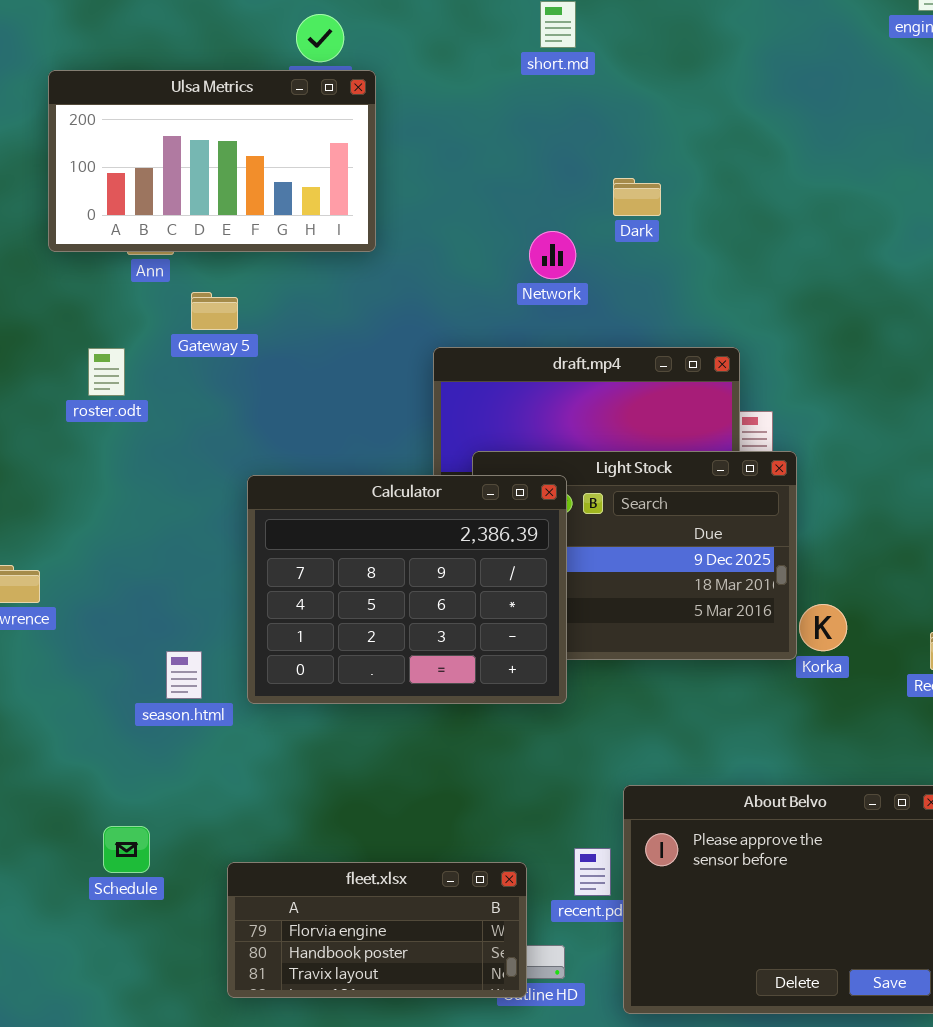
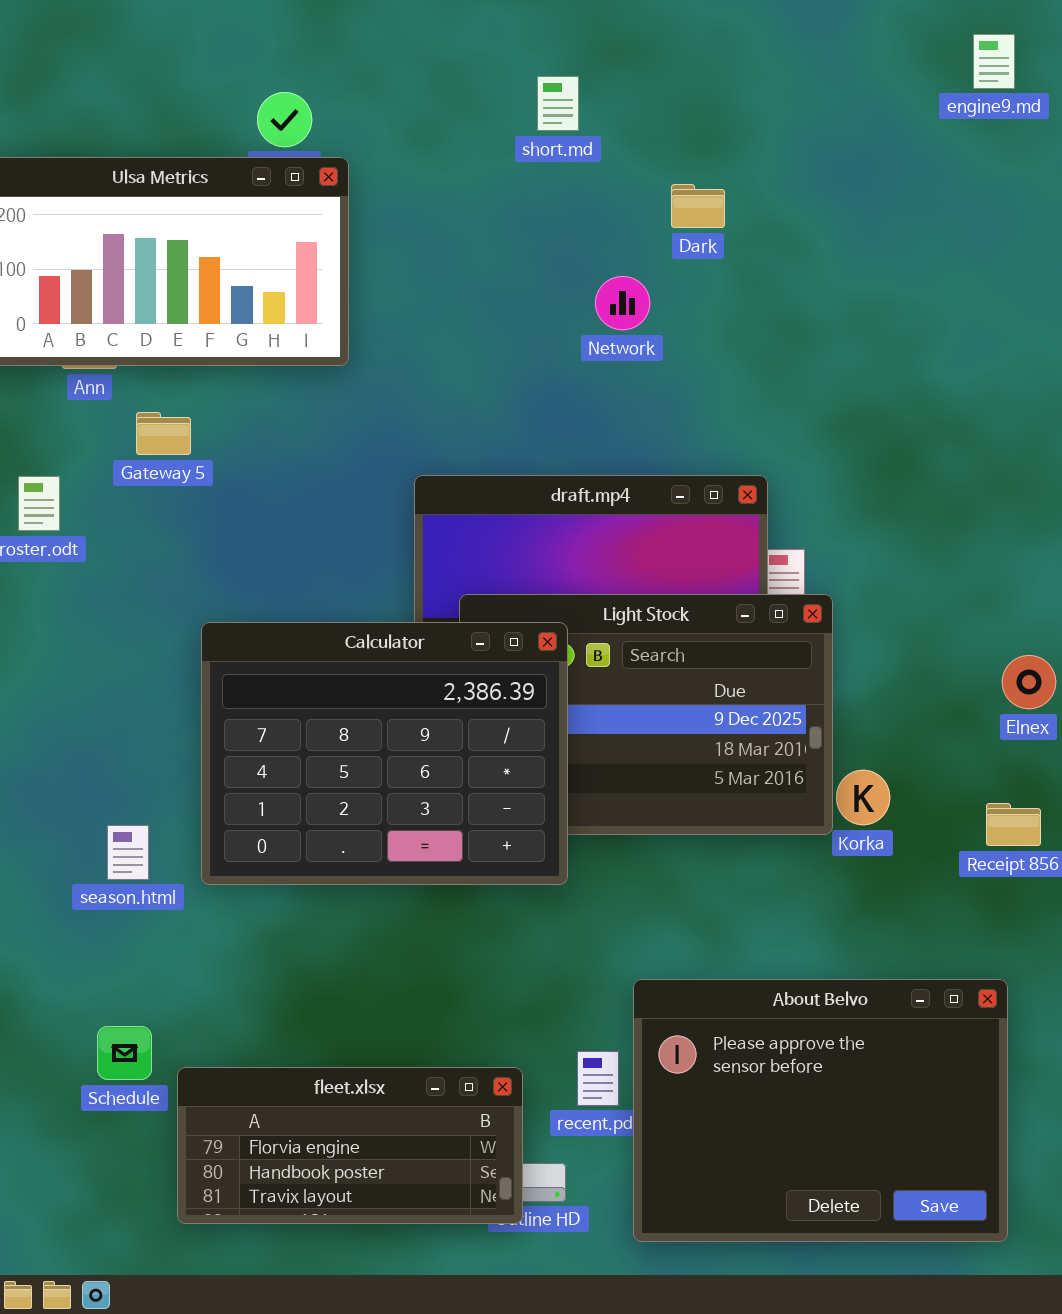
Dark: [613,178,661,216] -> [671,184,725,228], moved
Network: [529,231,576,279] -> [595,276,650,330], moved
Schedule: [103,826,150,873] -> [97,1026,152,1080], moved

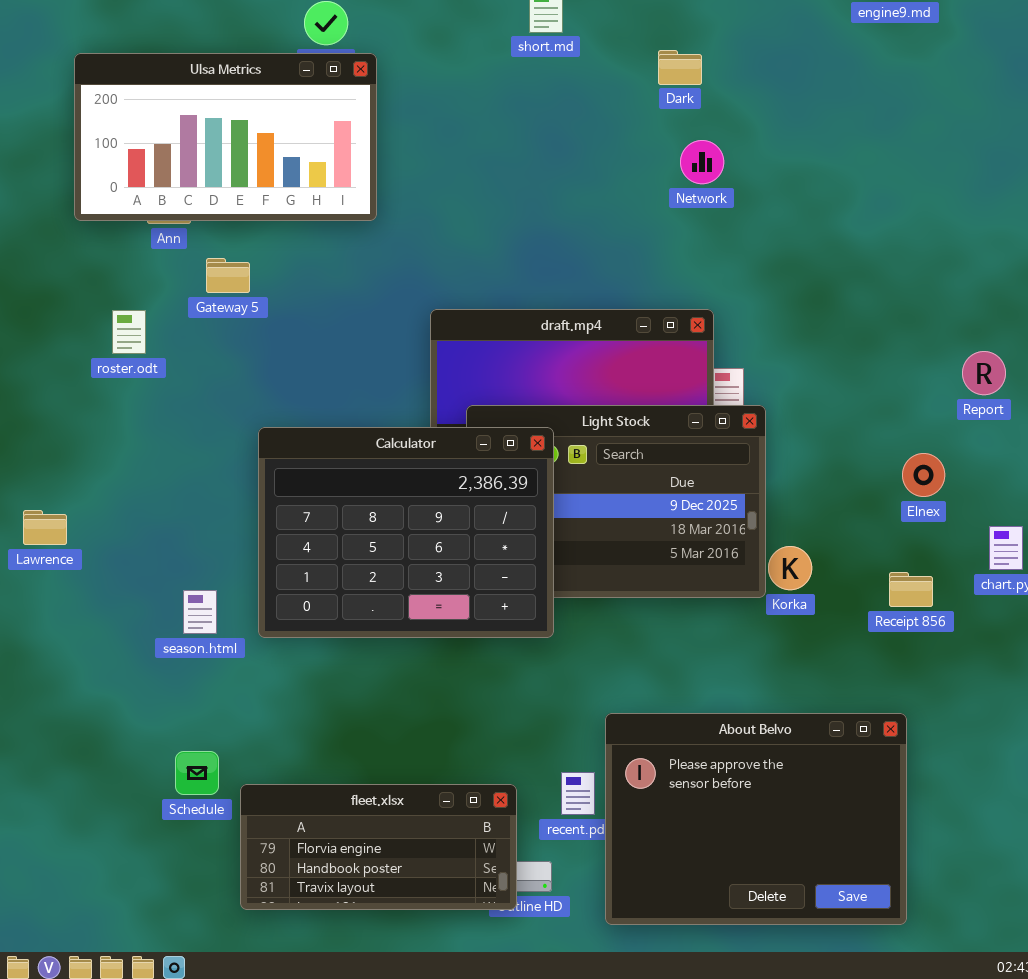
Dark: [671,184,725,228] -> [658,50,702,85], moved
Network: [595,276,650,330] -> [680,140,724,184], moved

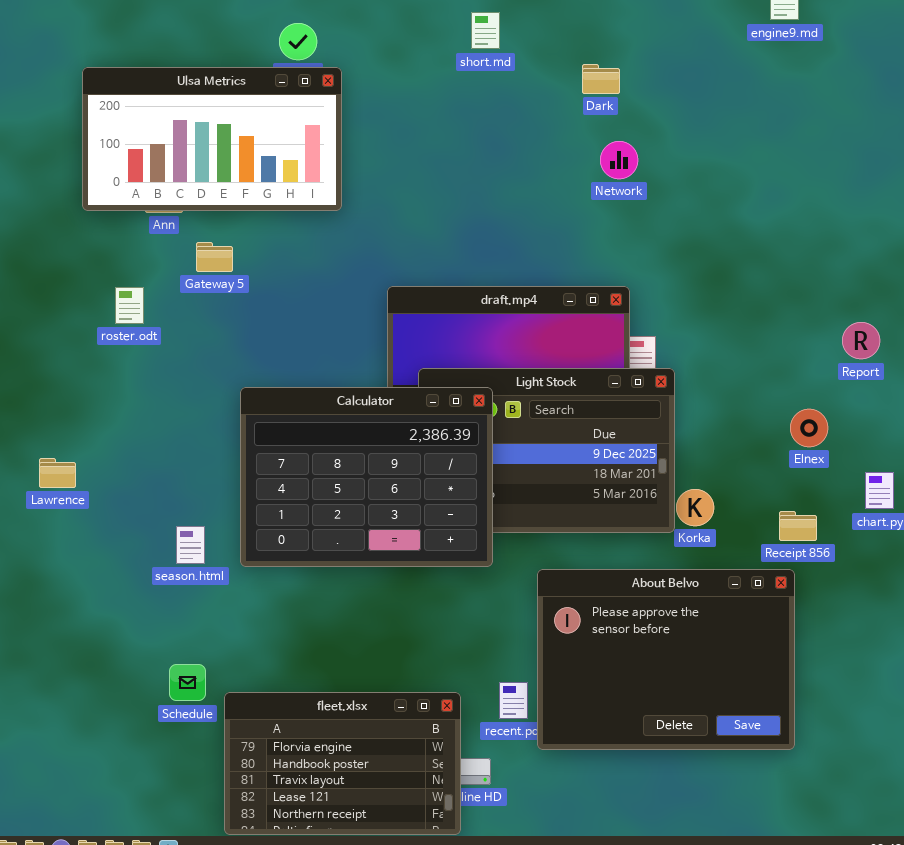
About Belvo: [605,713,907,925] -> [537,569,795,750], moved
fleet.xlsx: [240,784,517,910] -> [224,692,461,835], resized

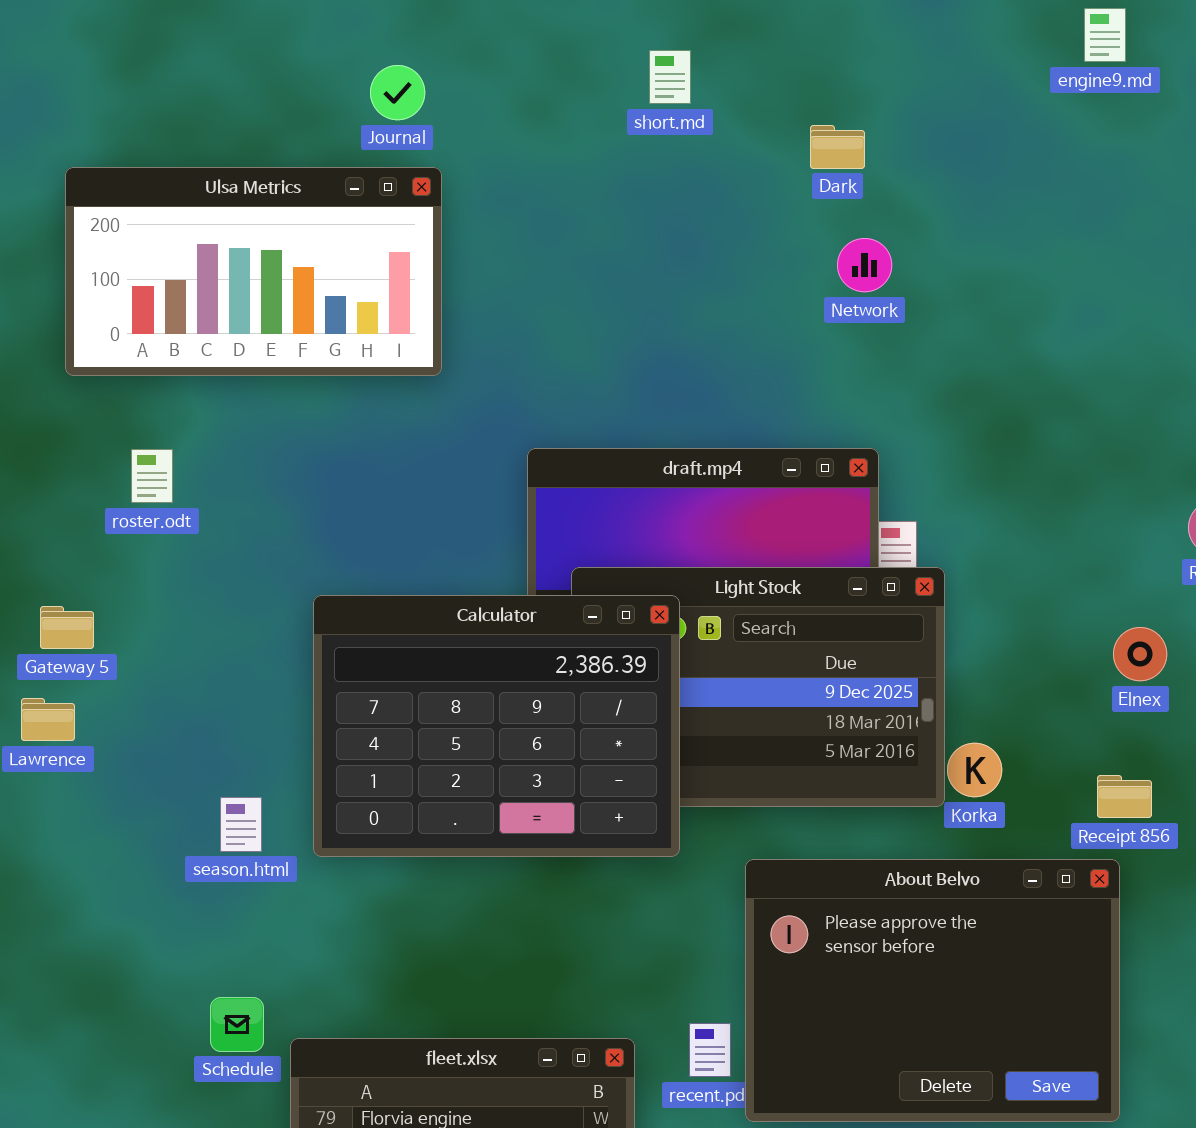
Ulsa Metrics: [82,67,342,211] -> [65,167,442,376], moved
Gateway 5: [196,242,233,272] -> [40,606,94,649], moved

